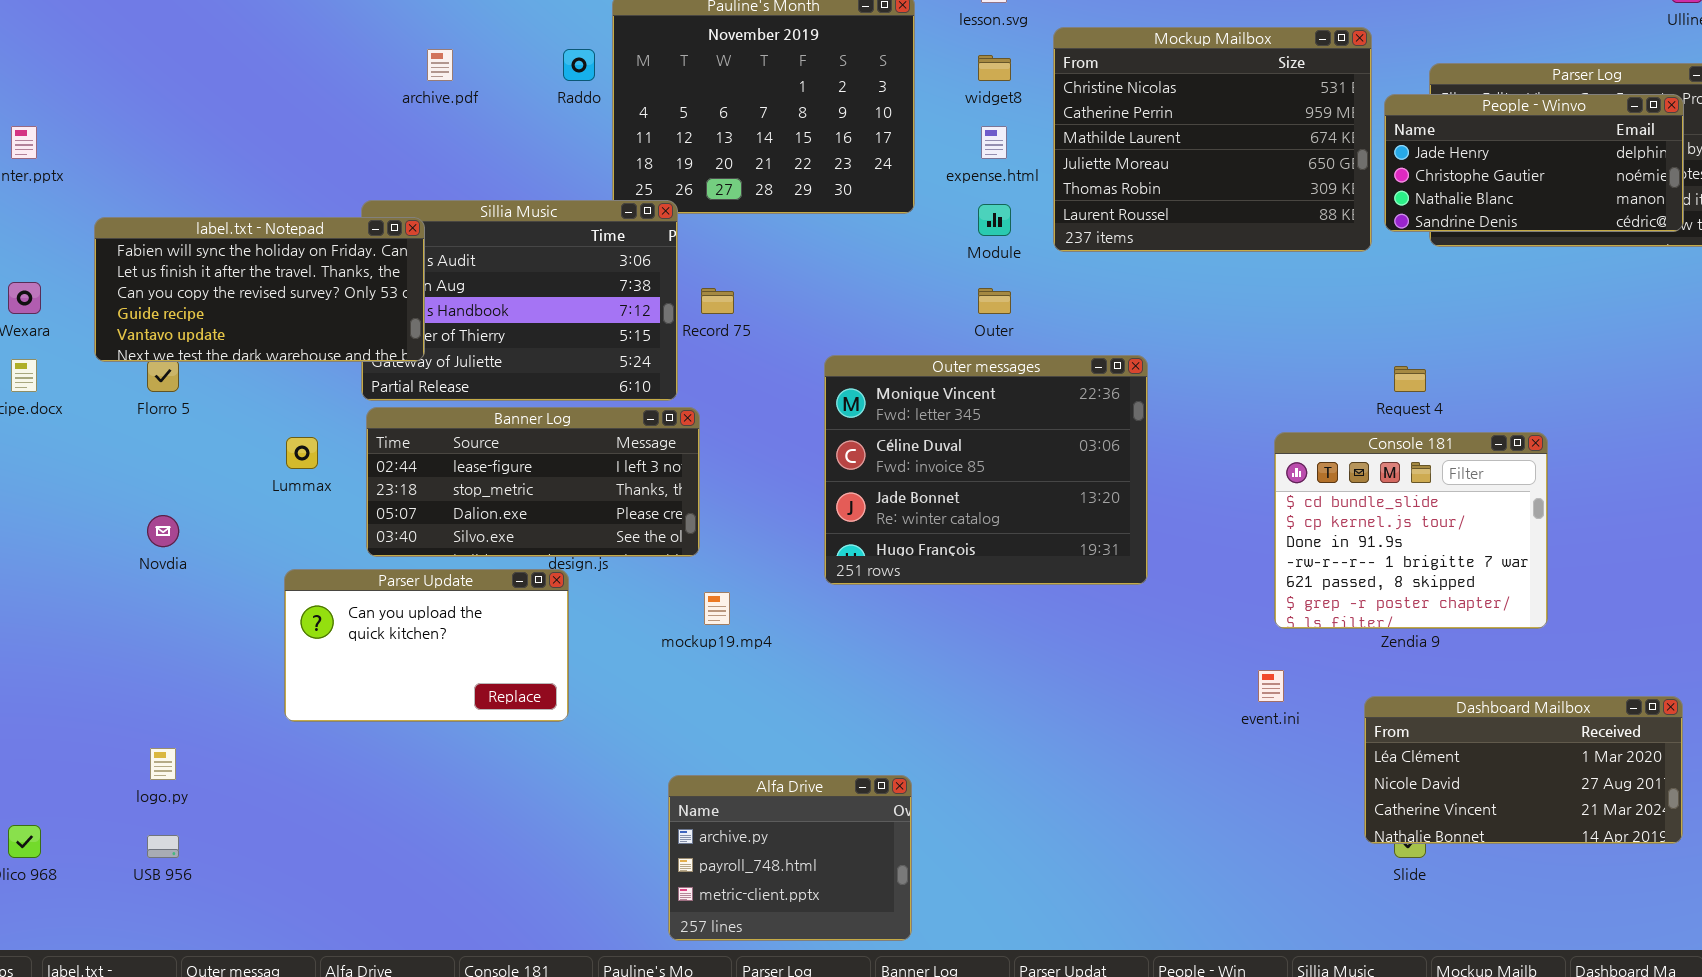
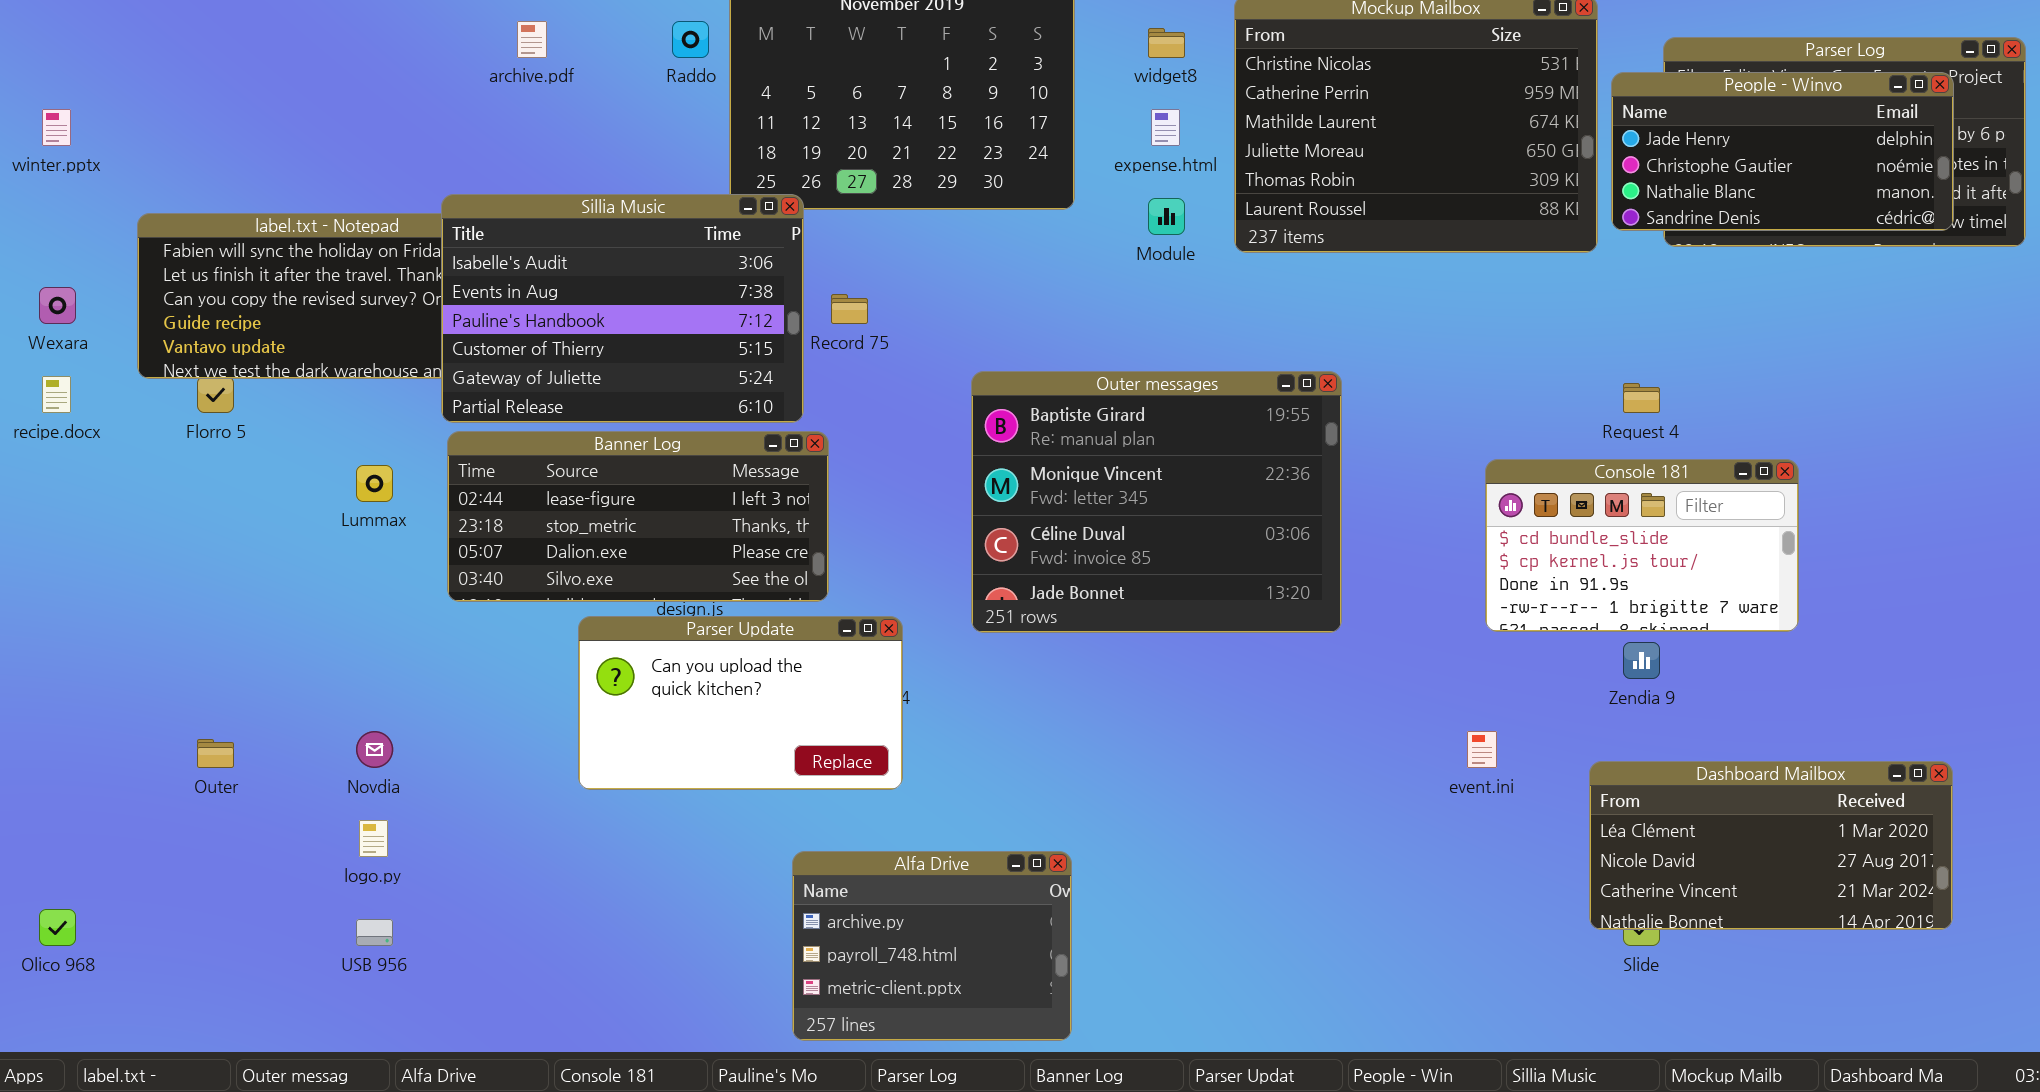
Sillia Music: [361,200,678,401] -> [441,194,804,423], raised
Outer: [978,288,1011,314] -> [197,739,234,768], moved
Outer messages: [824,355,1148,585] -> [971,371,1342,633], scrolled up 1 row
Console 181: [1274,432,1548,629] -> [1485,459,1799,632], resized
Novdia: [147,515,179,547] -> [356,731,393,768], moved
Parser Update: [284,569,569,722] -> [578,616,903,790], moved
logo.py: [150,748,176,780] -> [359,820,388,857], moved
USB 956: [147,835,179,858] -> [356,919,393,946], moved

